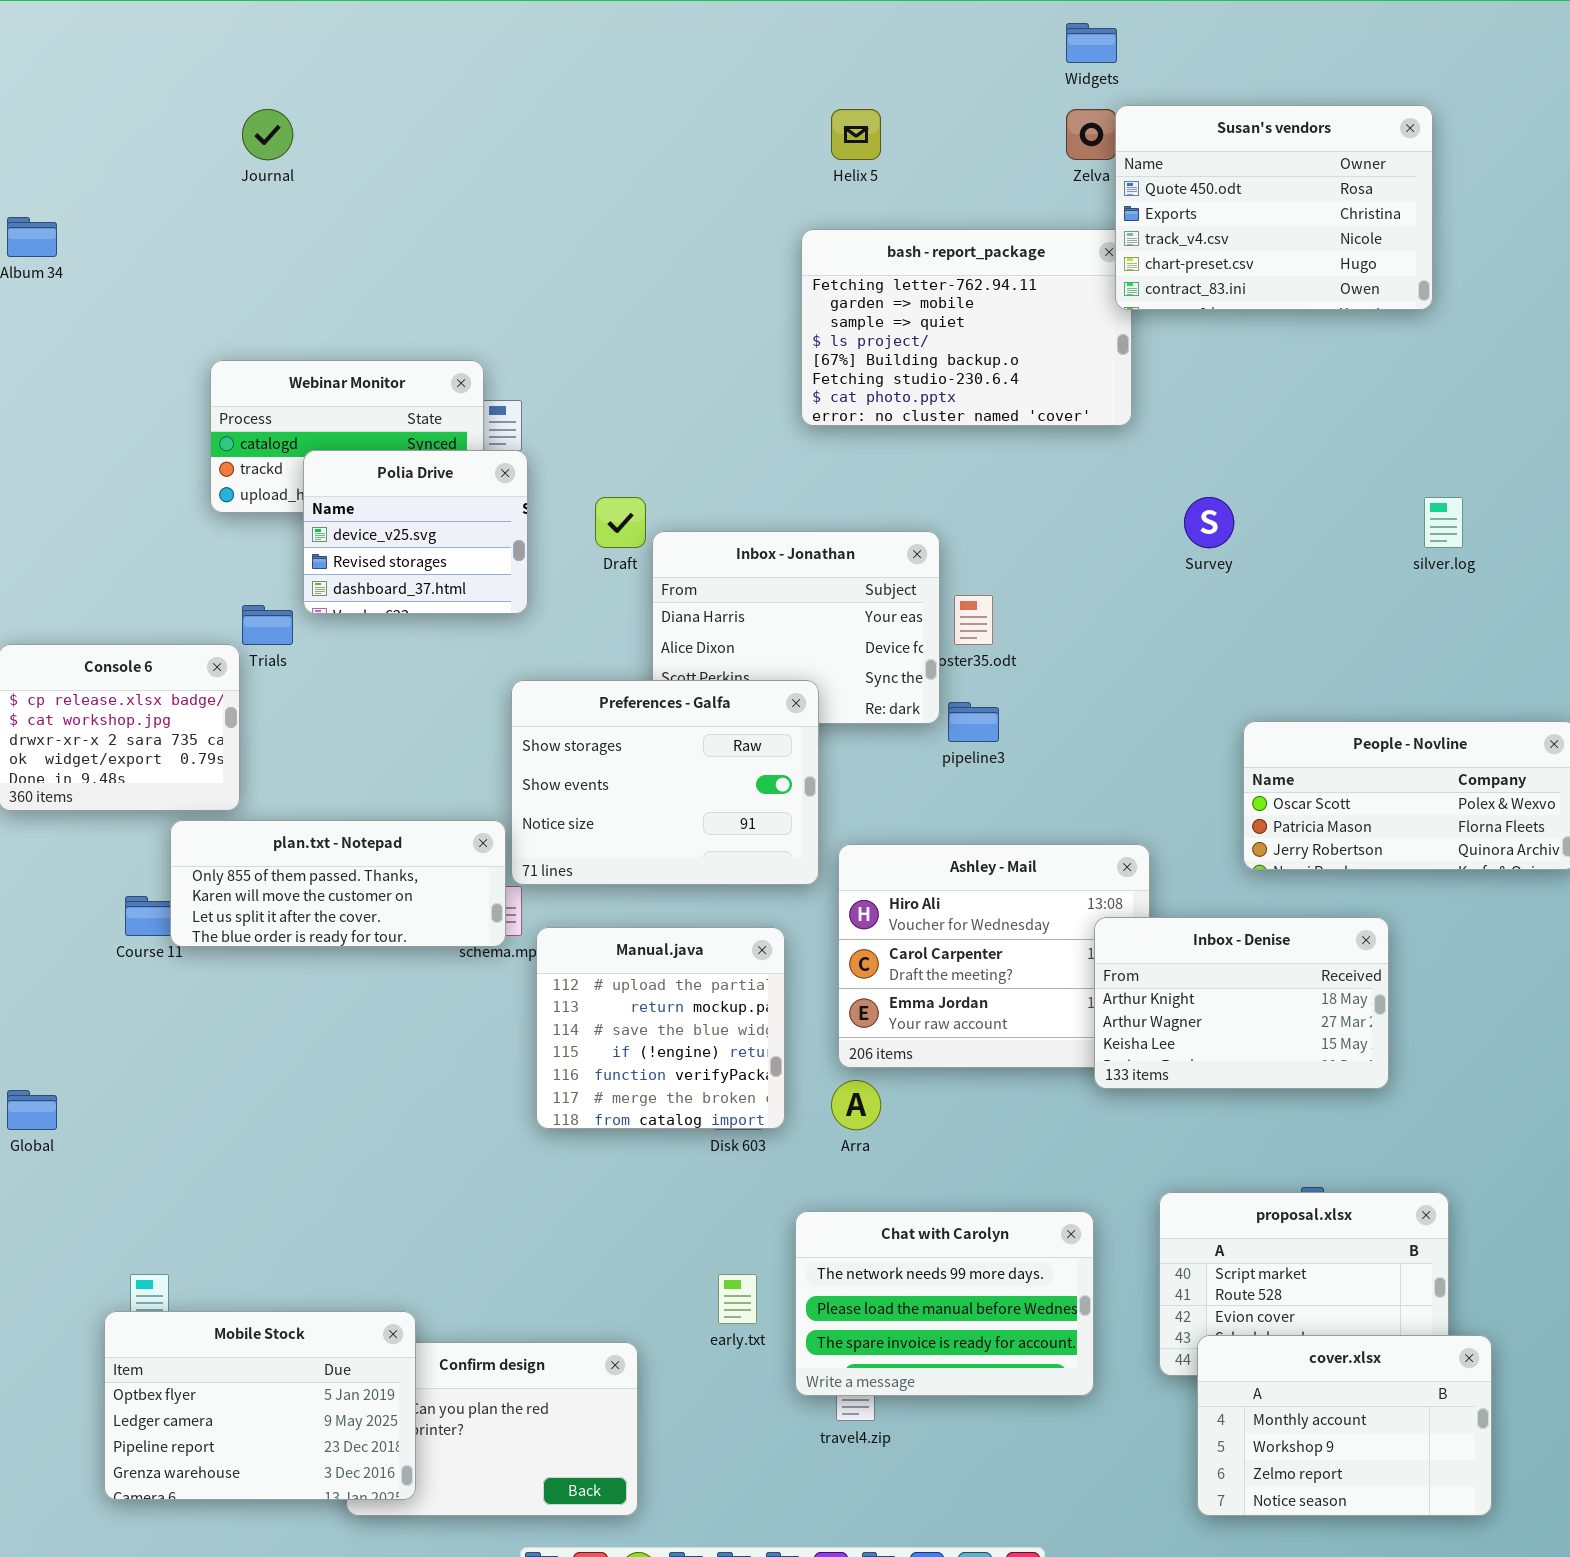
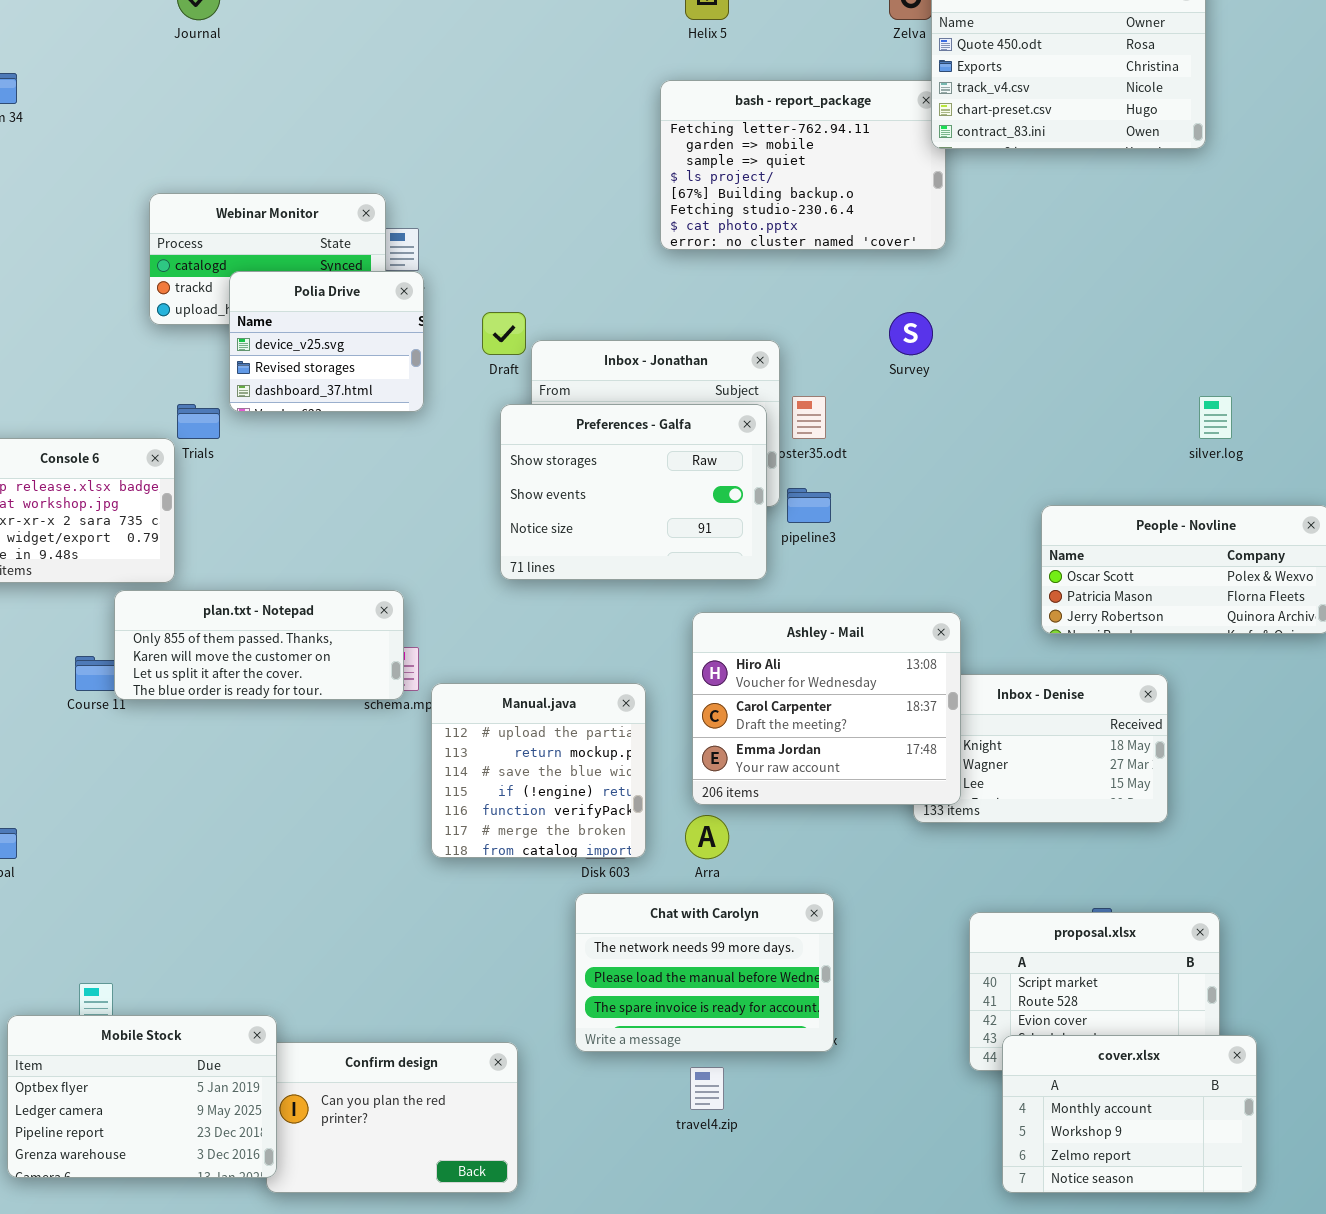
Survey: [1184,497,1234,548] -> [889,312,933,355], moved
silver.log: [1424,497,1463,548] -> [1199,396,1232,439], moved
Preferences - Galfa: [511,680,819,885] -> [500,404,767,580], moved
Ashley - Mail: [838,844,1150,1068] -> [692,612,961,805], raised
Chat with Carolyn: [795,1211,1094,1396] -> [575,893,834,1052], moved
Mobile Stock: [104,1311,416,1500] -> [7,1015,277,1178], moved

